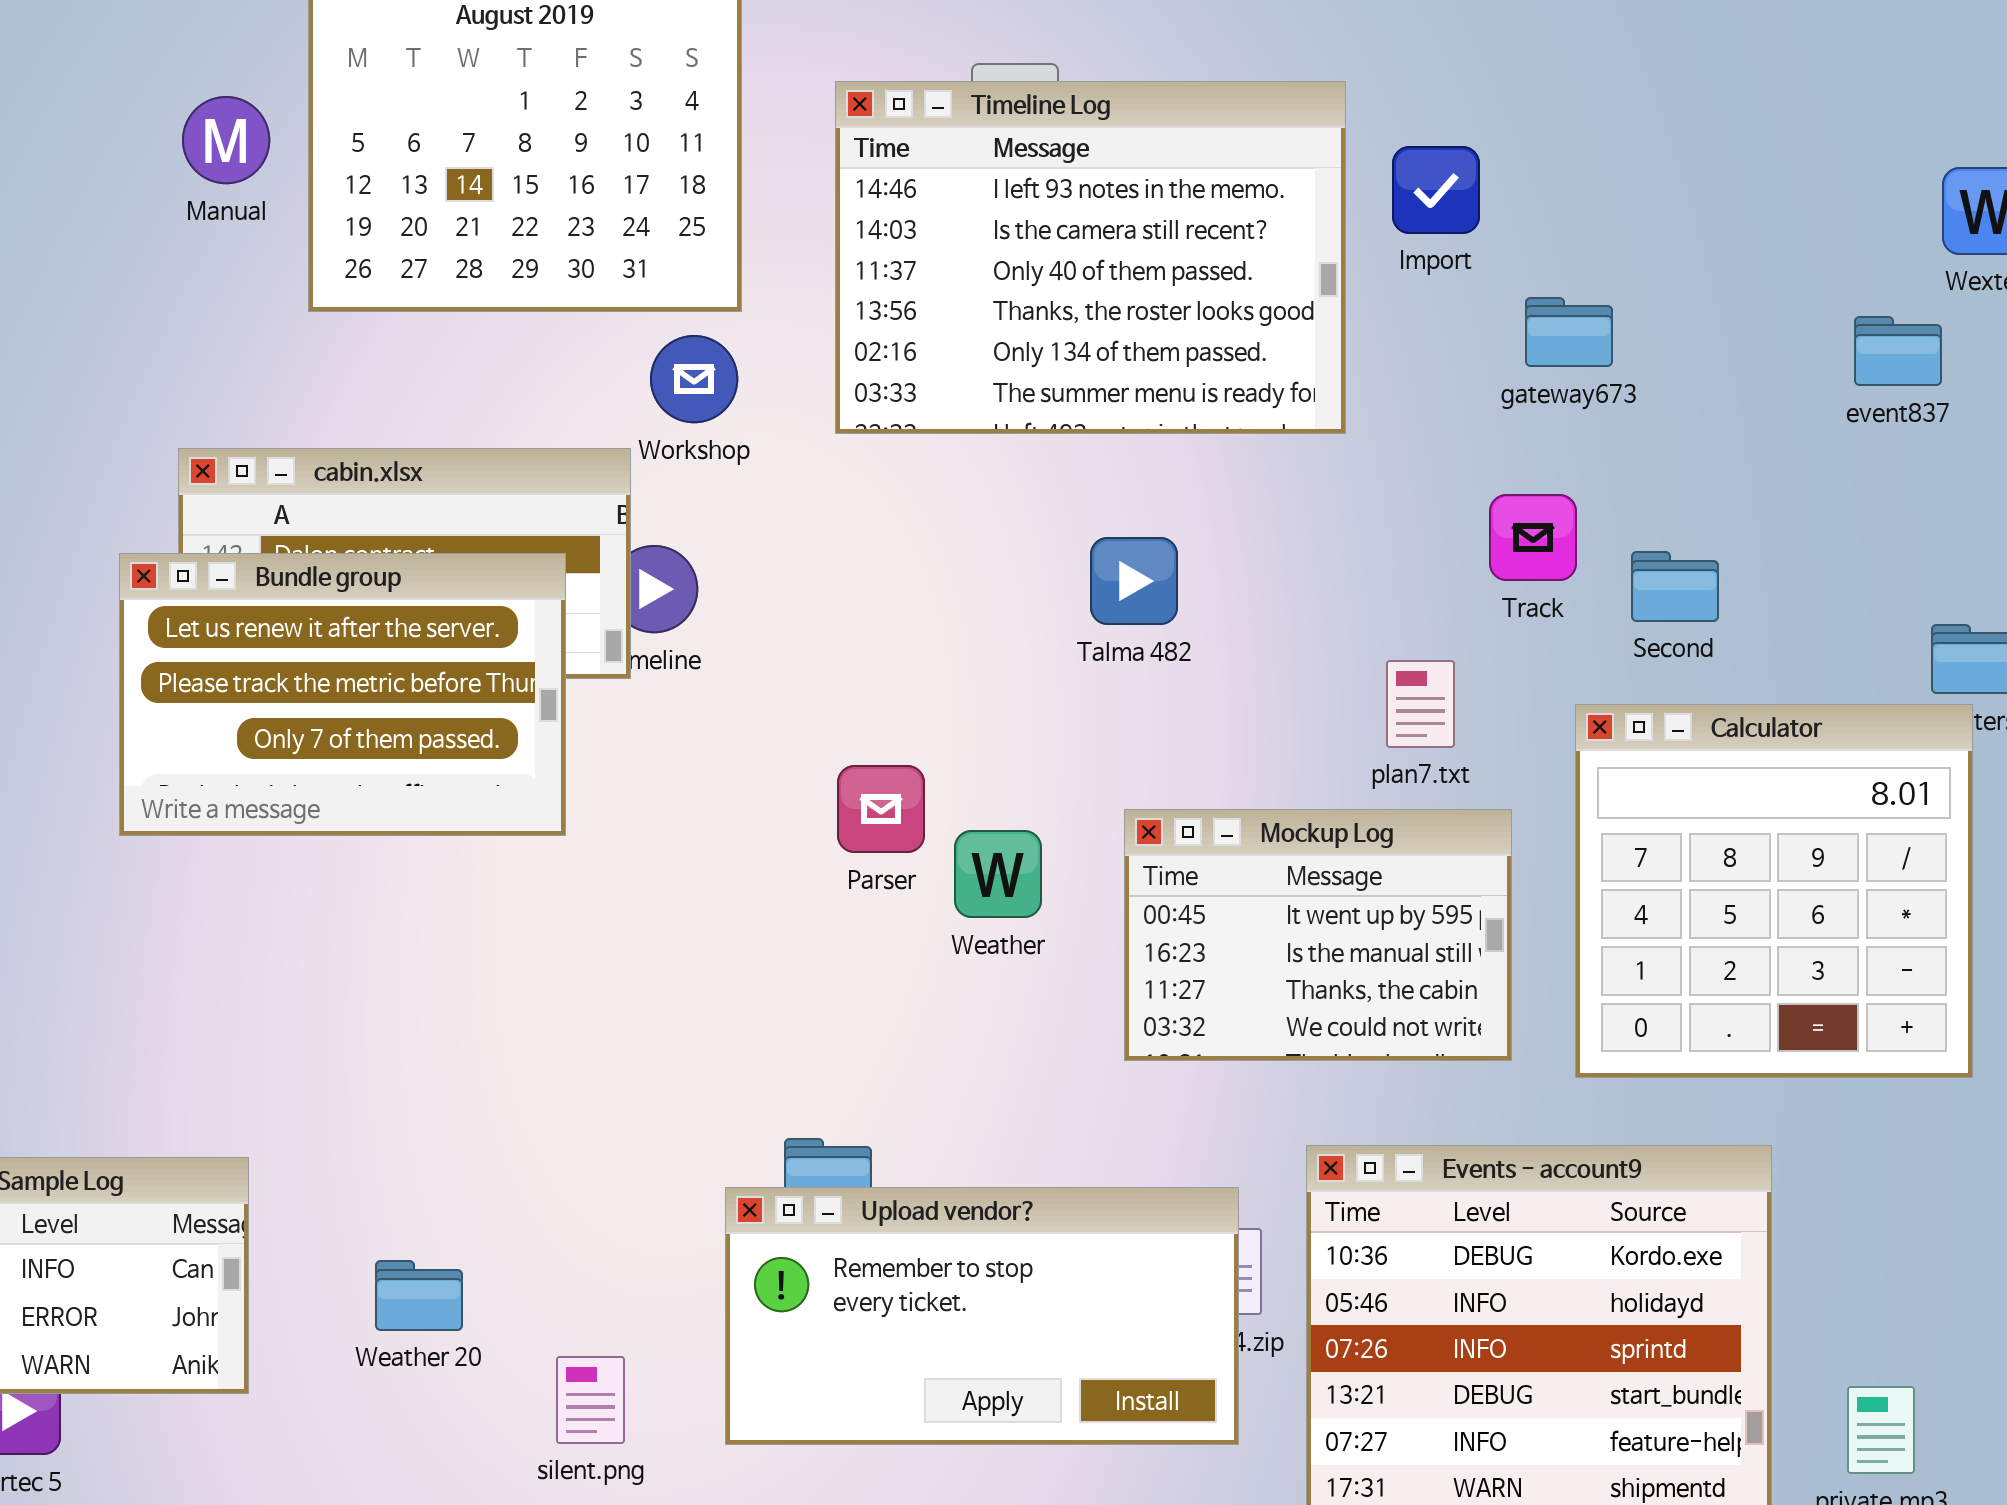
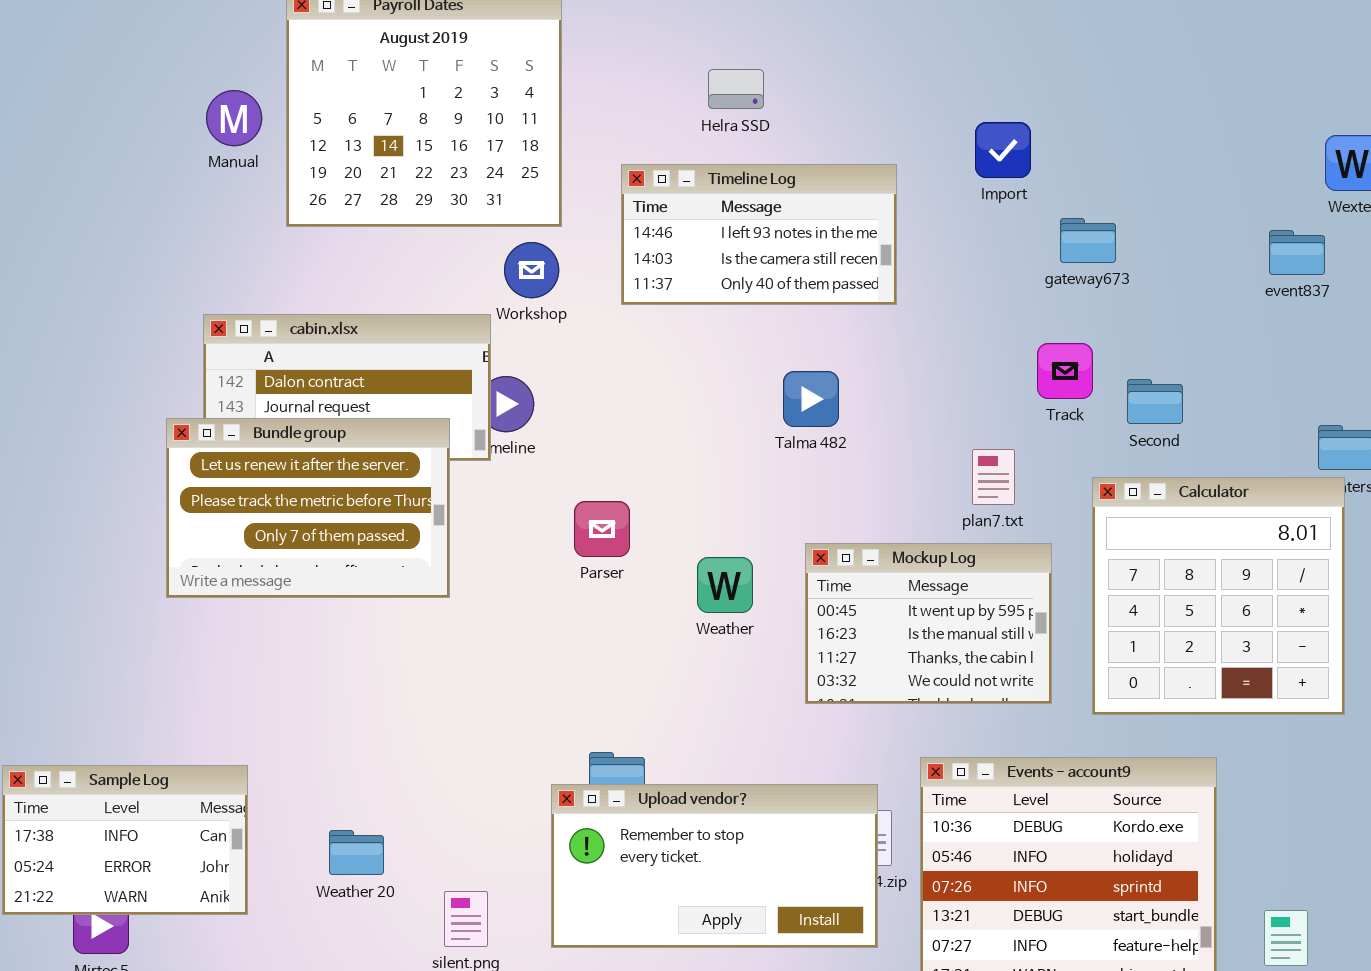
Timeline Log: [835,81,1346,434] -> [621,164,897,305], resized
Bundle group: [119,553,566,836] -> [166,418,450,598], moved
Parser: [837,765,925,853] -> [574,501,630,557], moved

